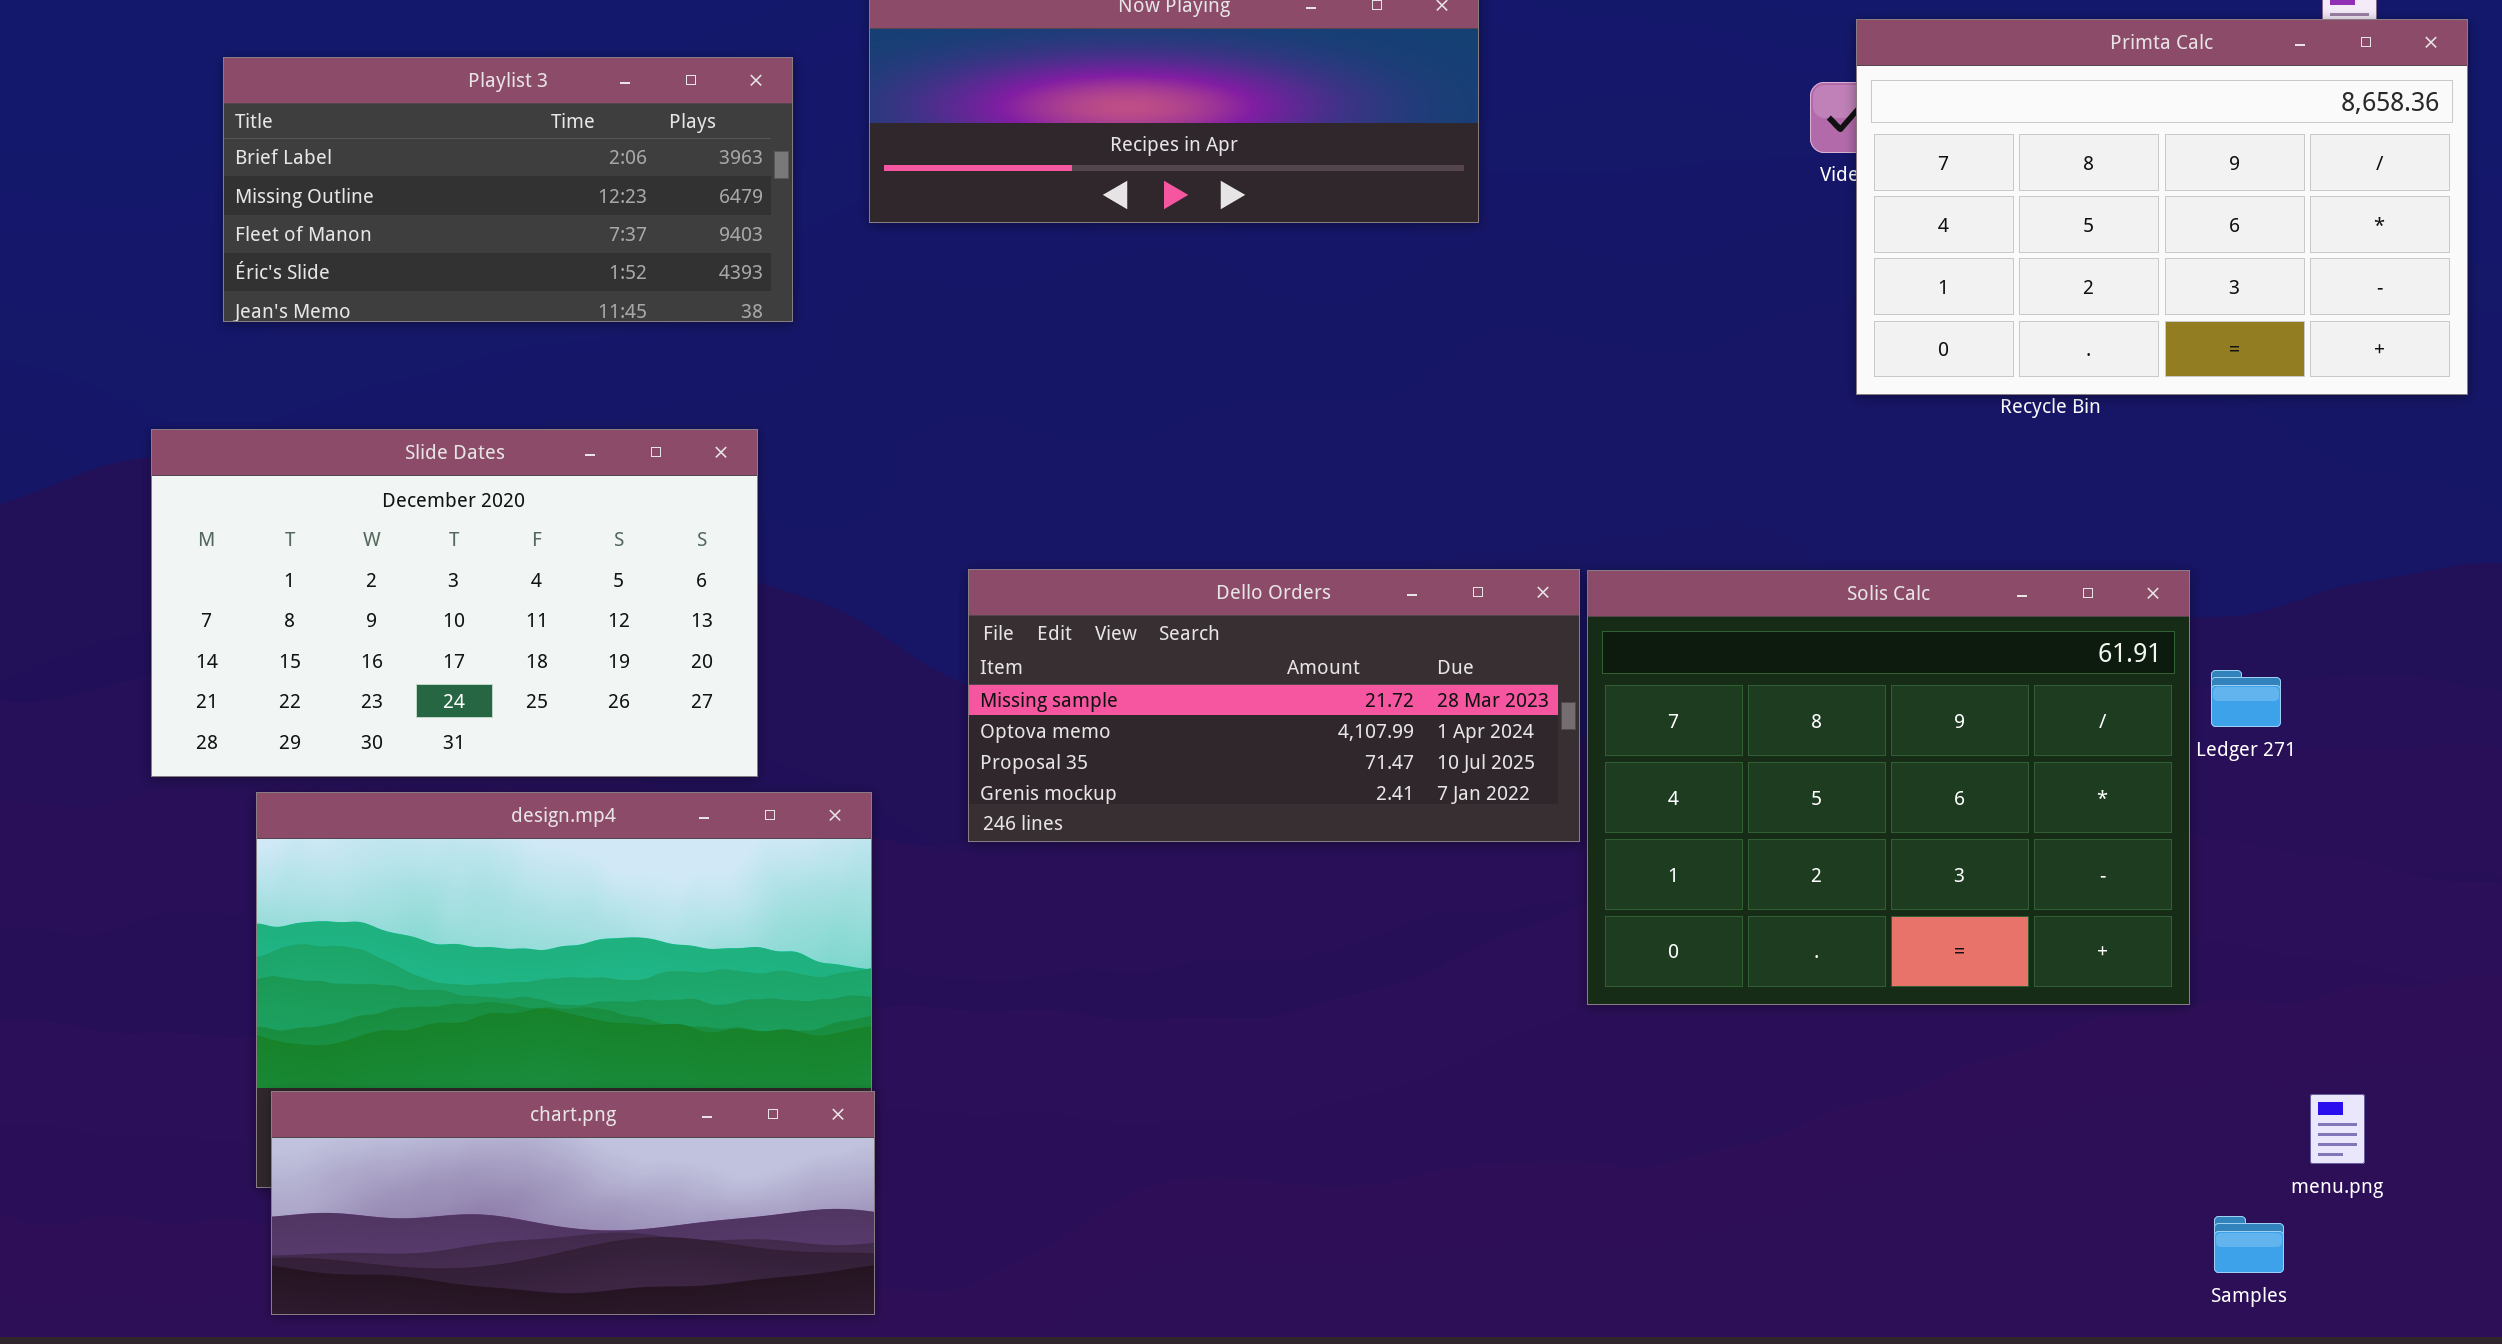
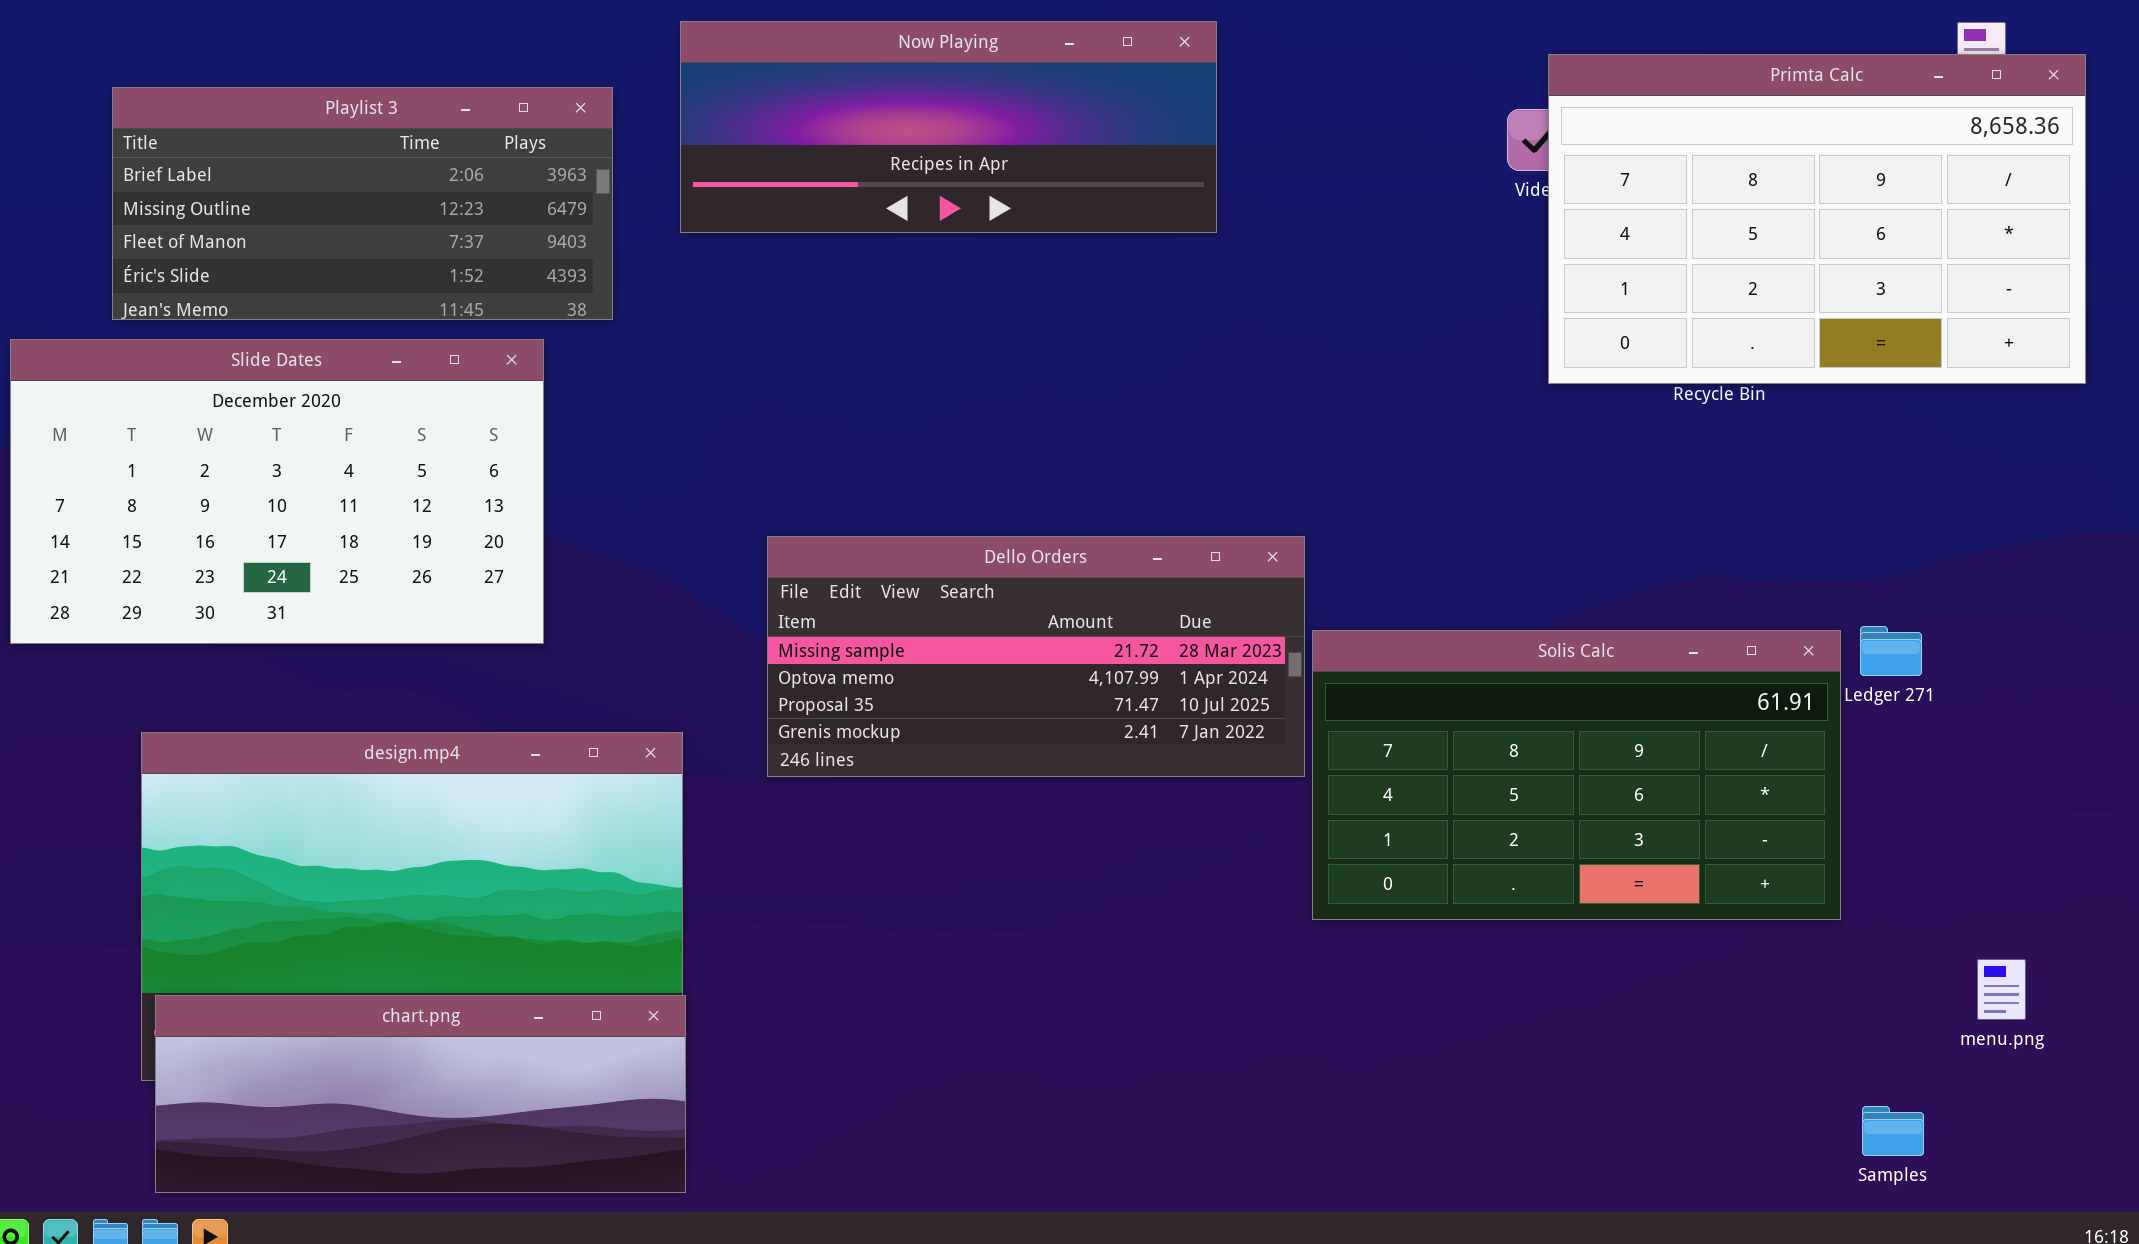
Slide Dates: [151,429,758,777] -> [10,339,544,644], moved
Solis Calc: [1587,570,2190,1005] -> [1312,630,1841,920], resized
menu.png: [2310,1094,2365,1164] -> [1977,959,2026,1020], moved

